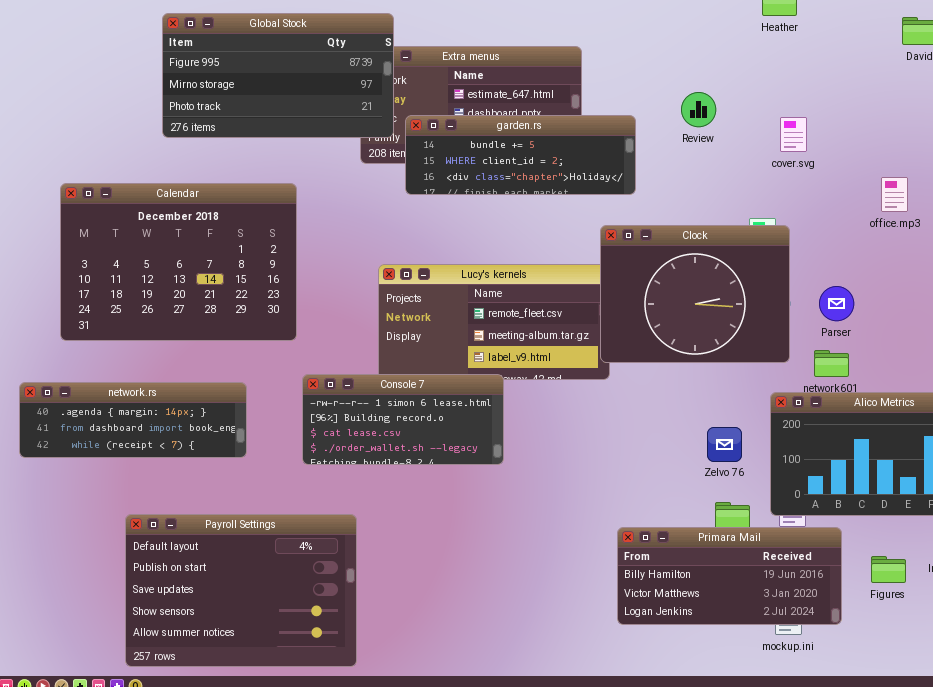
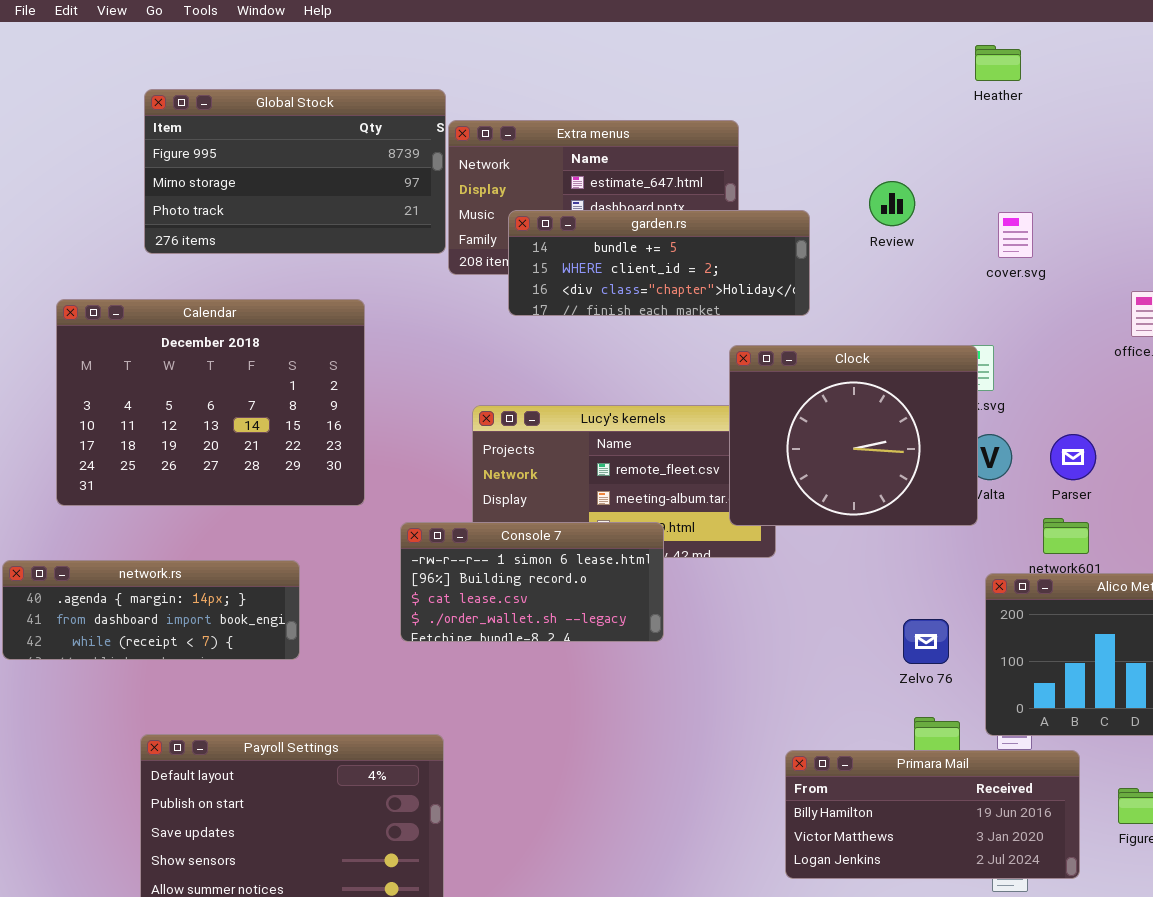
Global Stock: [162,13,394,138] -> [144,89,446,254], moved
Clock: [600,225,790,363] -> [729,345,978,526], moved
Console 7: [302,374,504,465] -> [400,522,664,642], moved

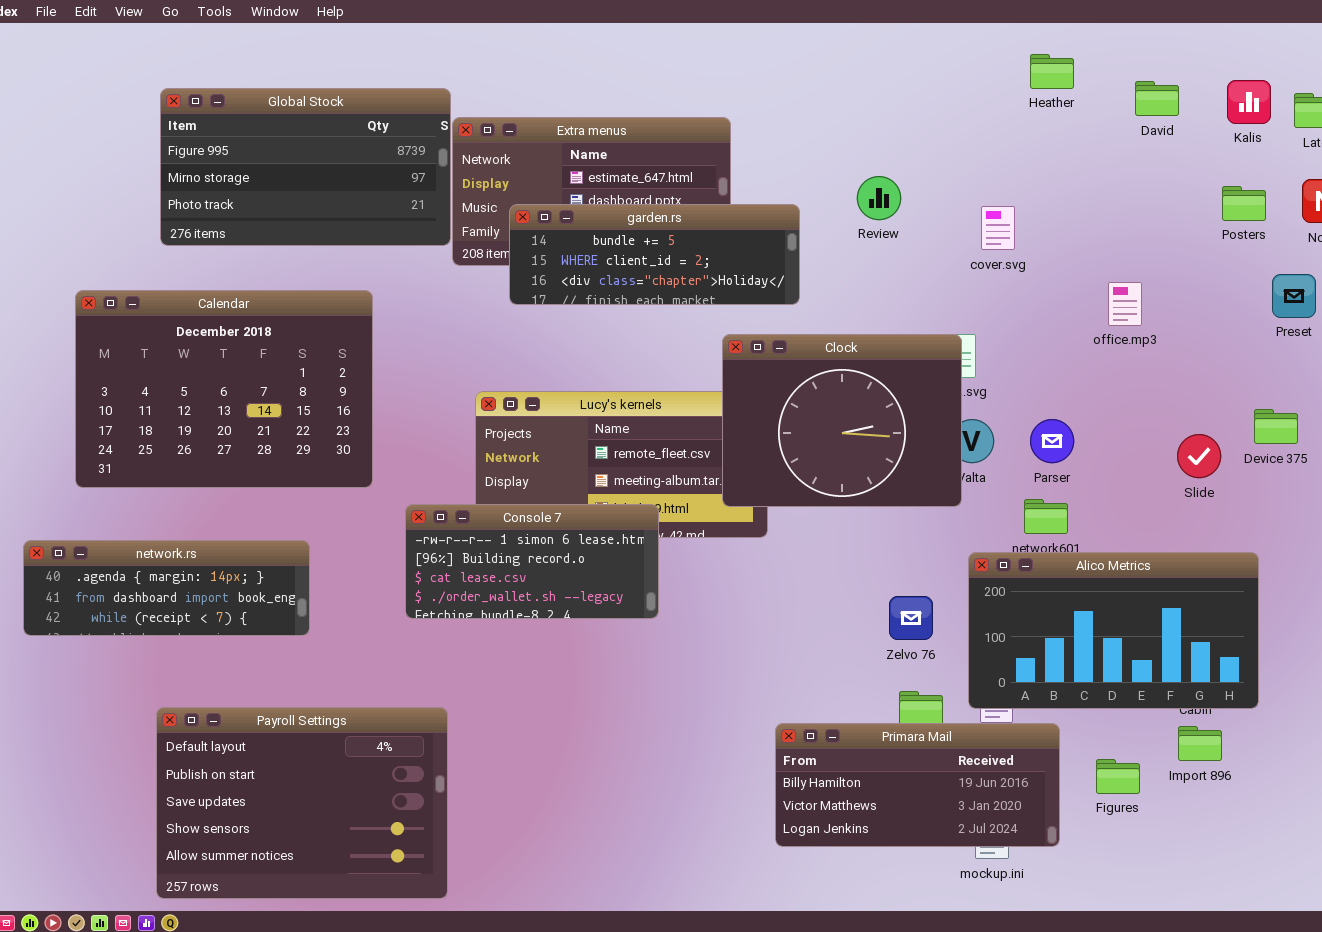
Heather: [975,45,1021,81] -> [1030,54,1074,89], moved

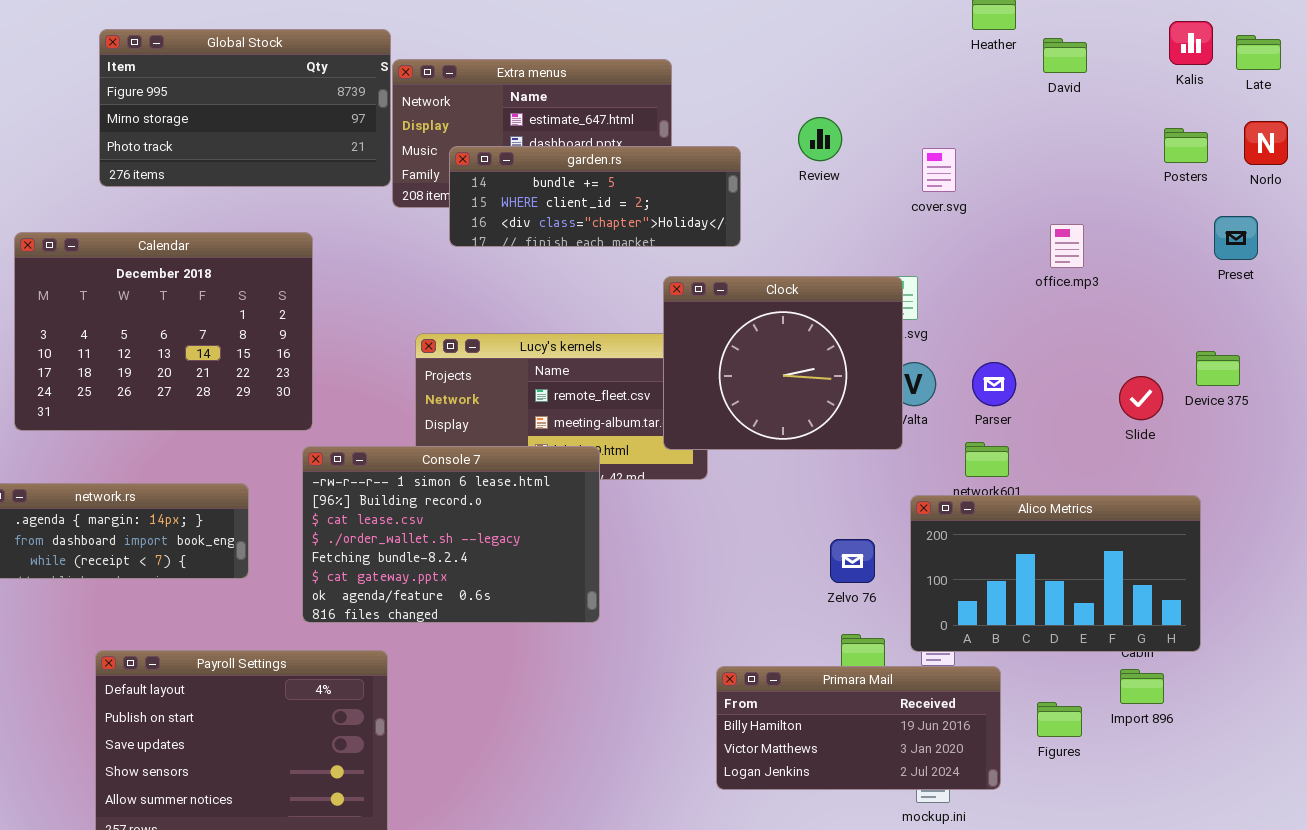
David: [1135,81,1179,116] -> [1043,38,1087,73], moved
Console 7: [405,504,659,619] -> [302,446,600,623], resized

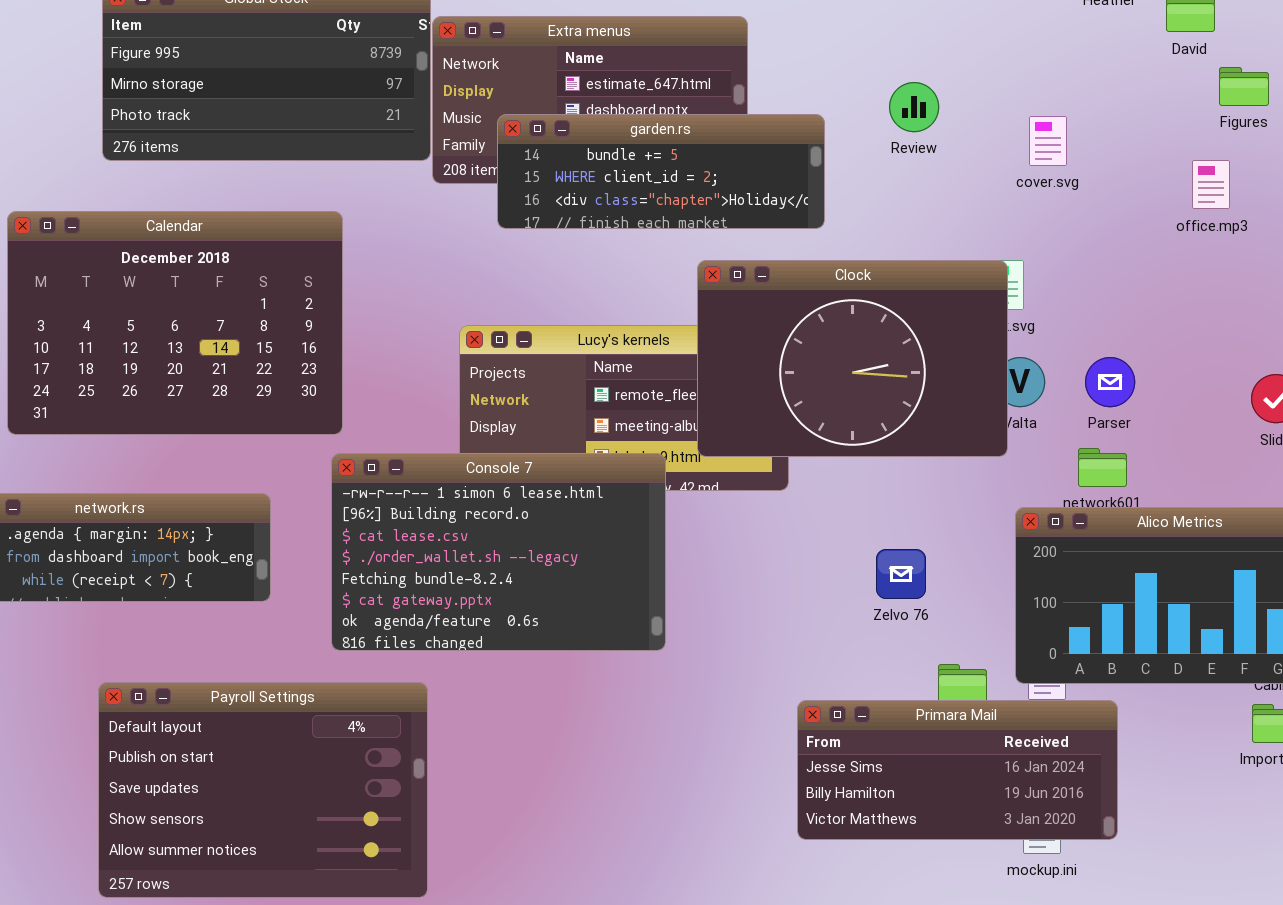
office.mp3: [1050,224,1084,268] -> [1192,160,1230,209], moved
Clock: [663,276,903,450] -> [697,260,1008,457], resized
Zelvo 76: [830,539,875,583] -> [876,549,926,599], moved
Primara Mail: [716,666,1001,790] -> [797,700,1118,840], scrolled up 1 row
Figures: [1037,702,1082,737] -> [1219,67,1269,106], moved

